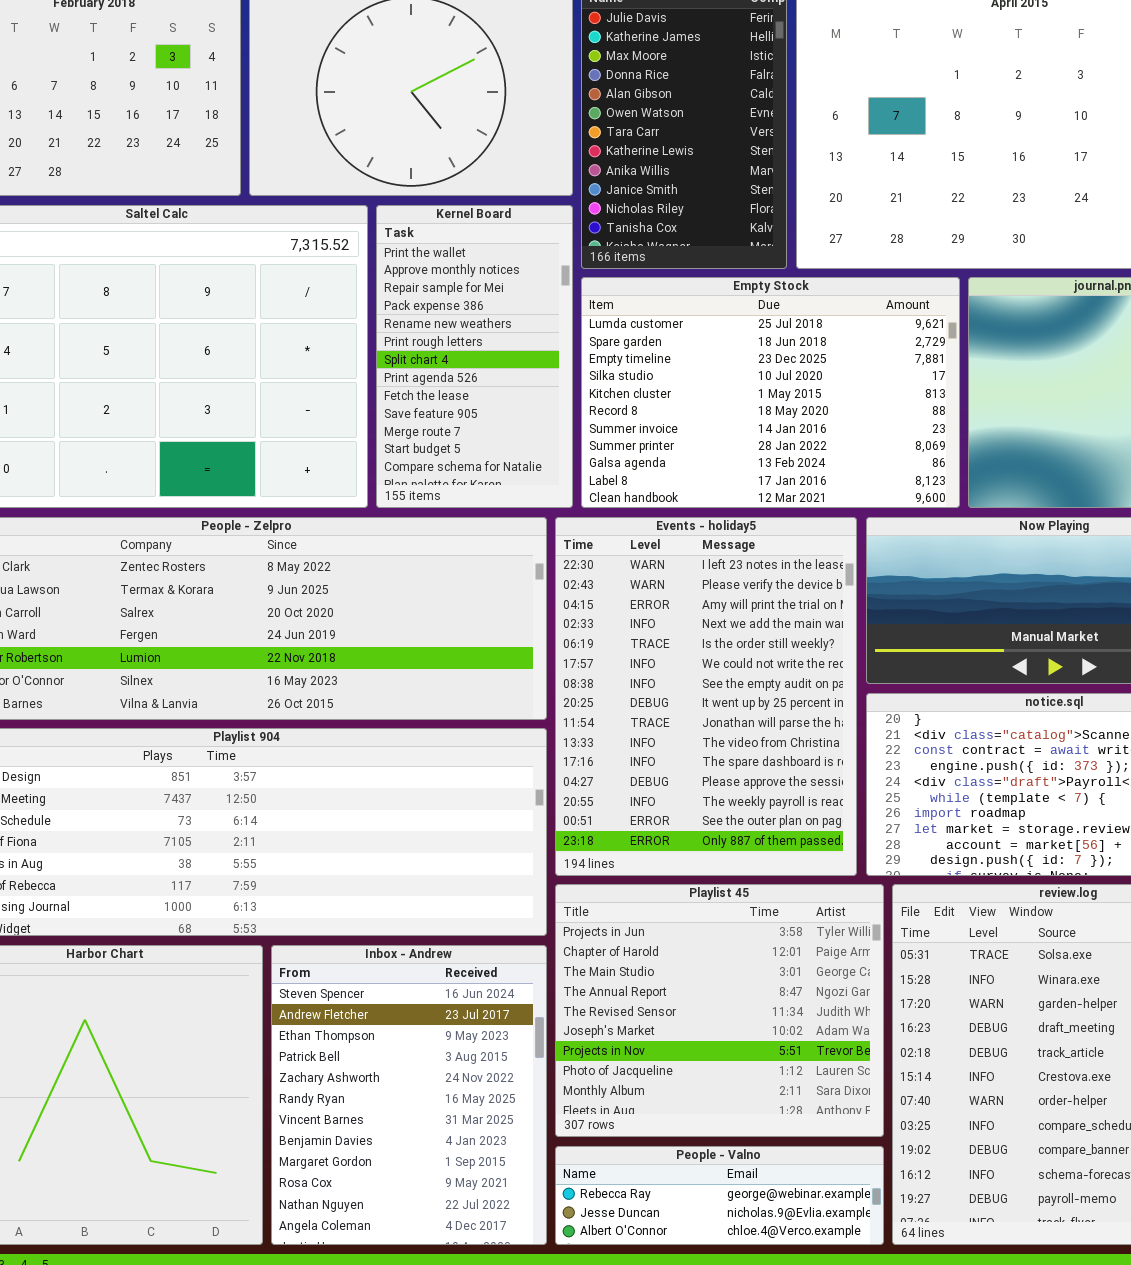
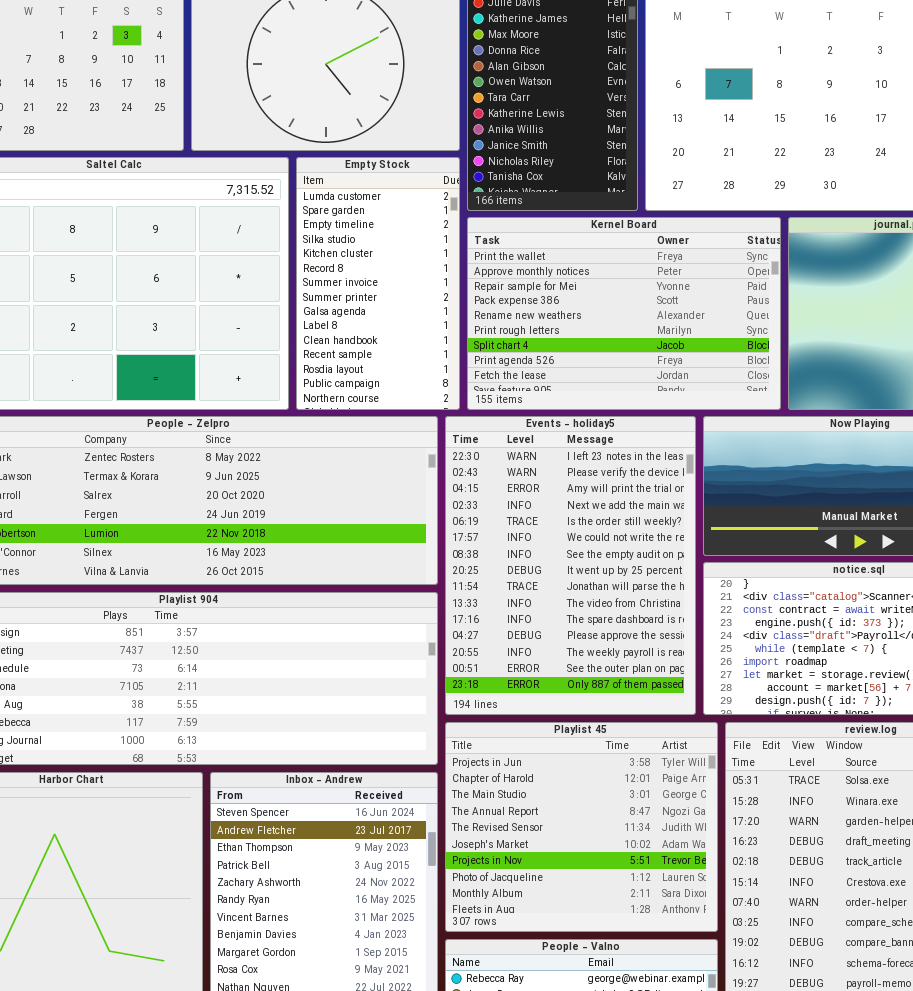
Kernel Board: [376,205,573,508] -> [467,217,781,410], moved, resized
Empty Stock: [581,277,960,508] -> [296,157,460,410], moved, resized

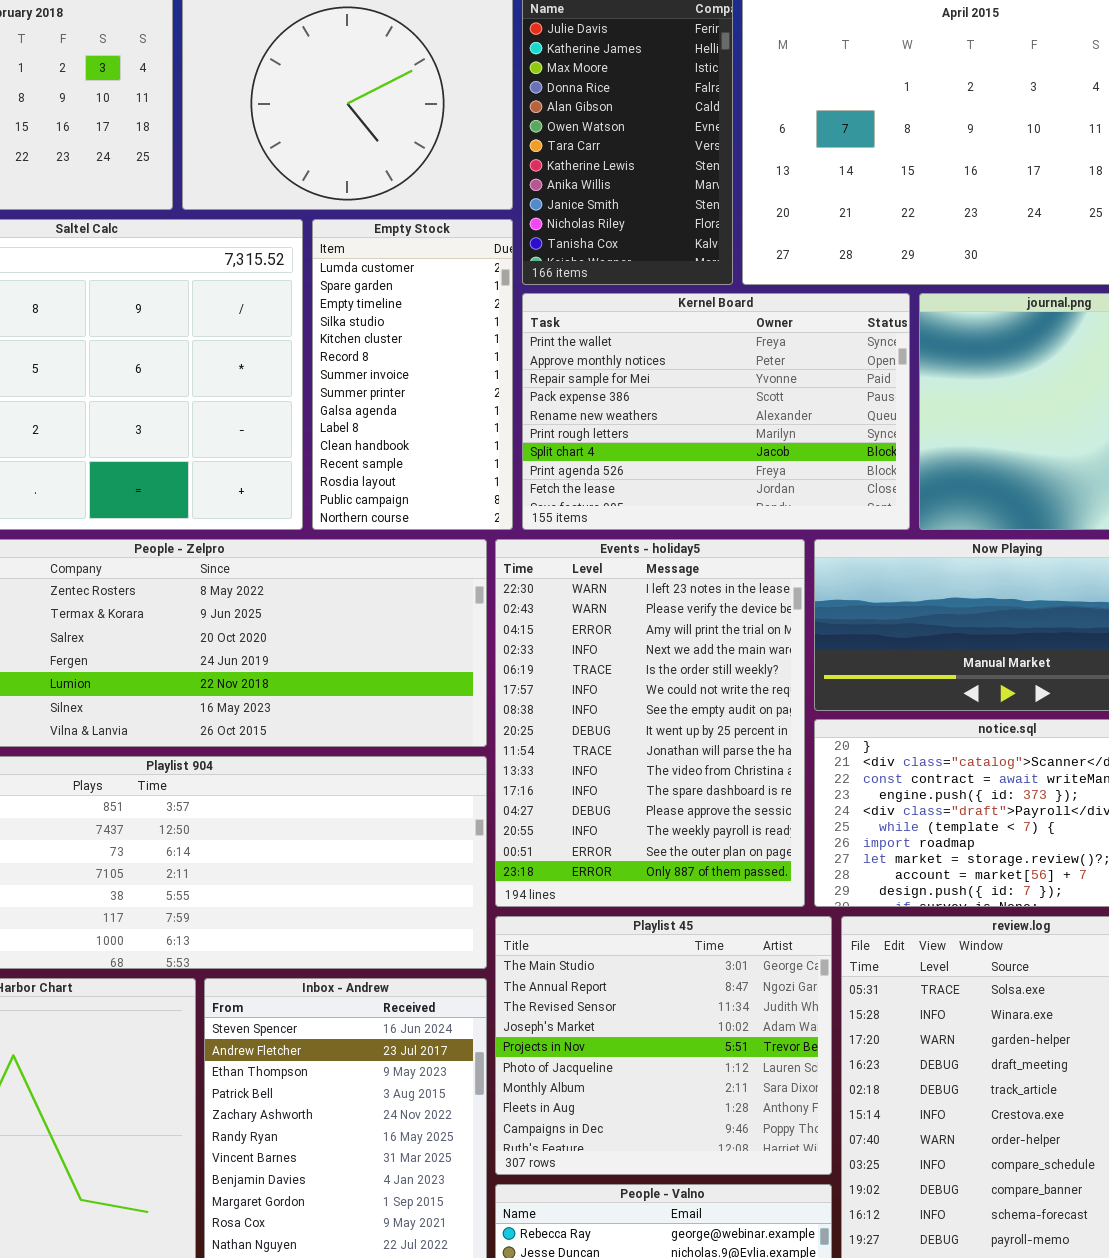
Playlist 45: [445,722,718,932] -> [495,916,832,1175], scrolled down 2 rows

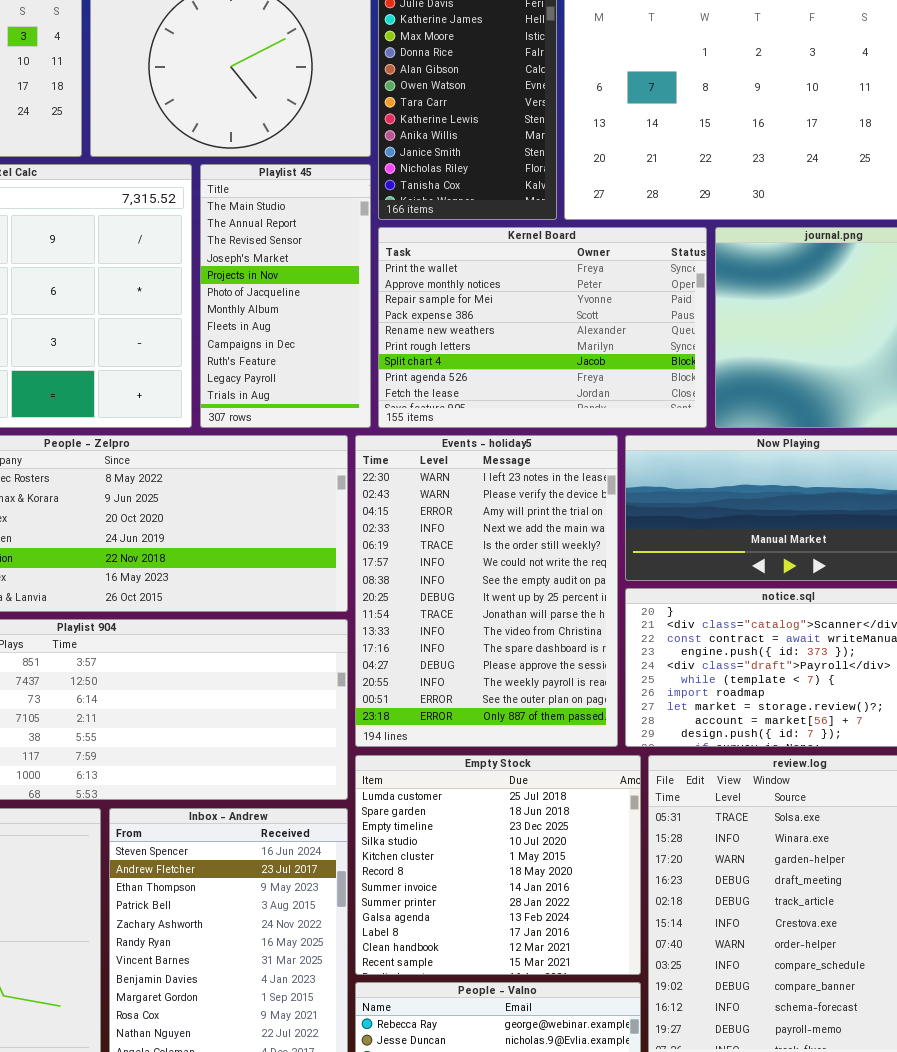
Empty Stock: [312,219,513,530] -> [355,755,641,975], moved, resized
Playlist 45: [495,916,832,1175] -> [200,164,371,428], moved, resized

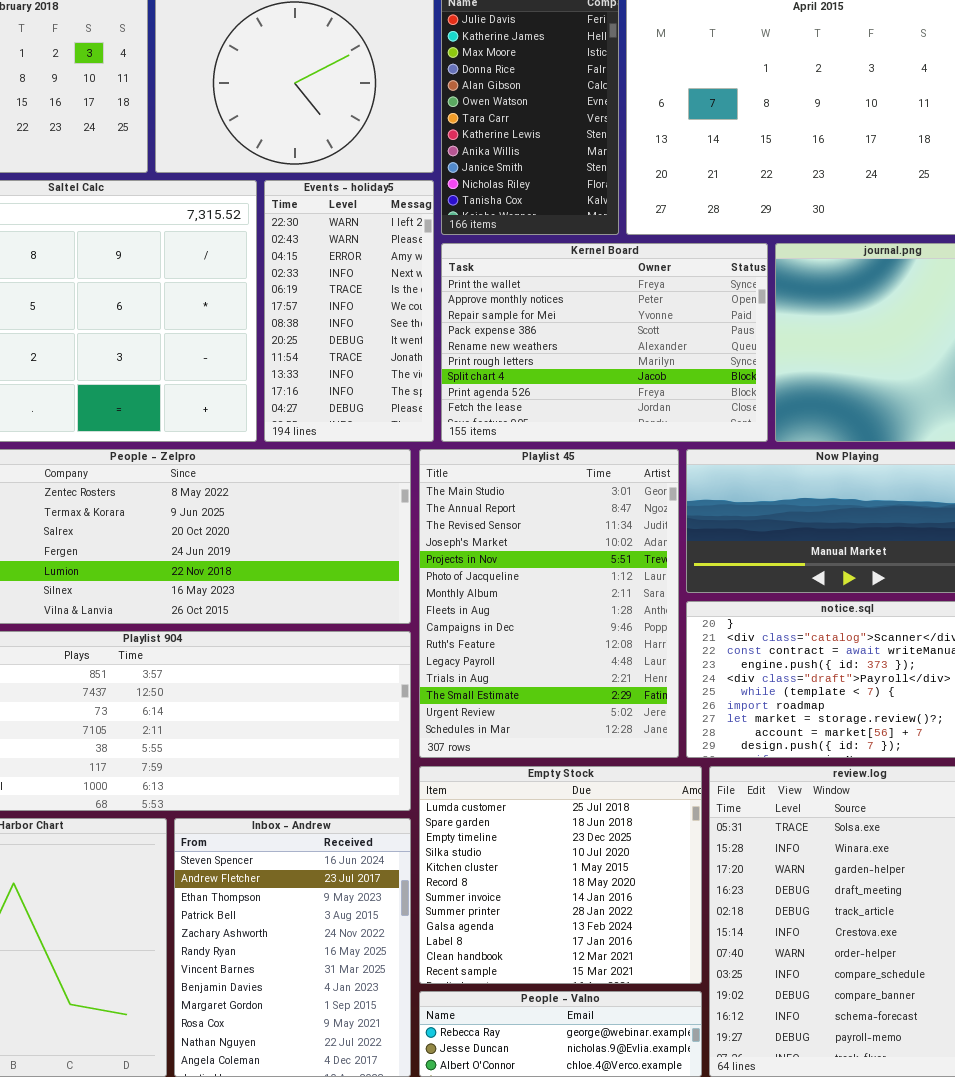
Playlist 45: [200,164,371,428] -> [419,449,679,758], moved, resized
Events - holiday5: [355,435,618,747] -> [264,180,434,442], moved, resized

